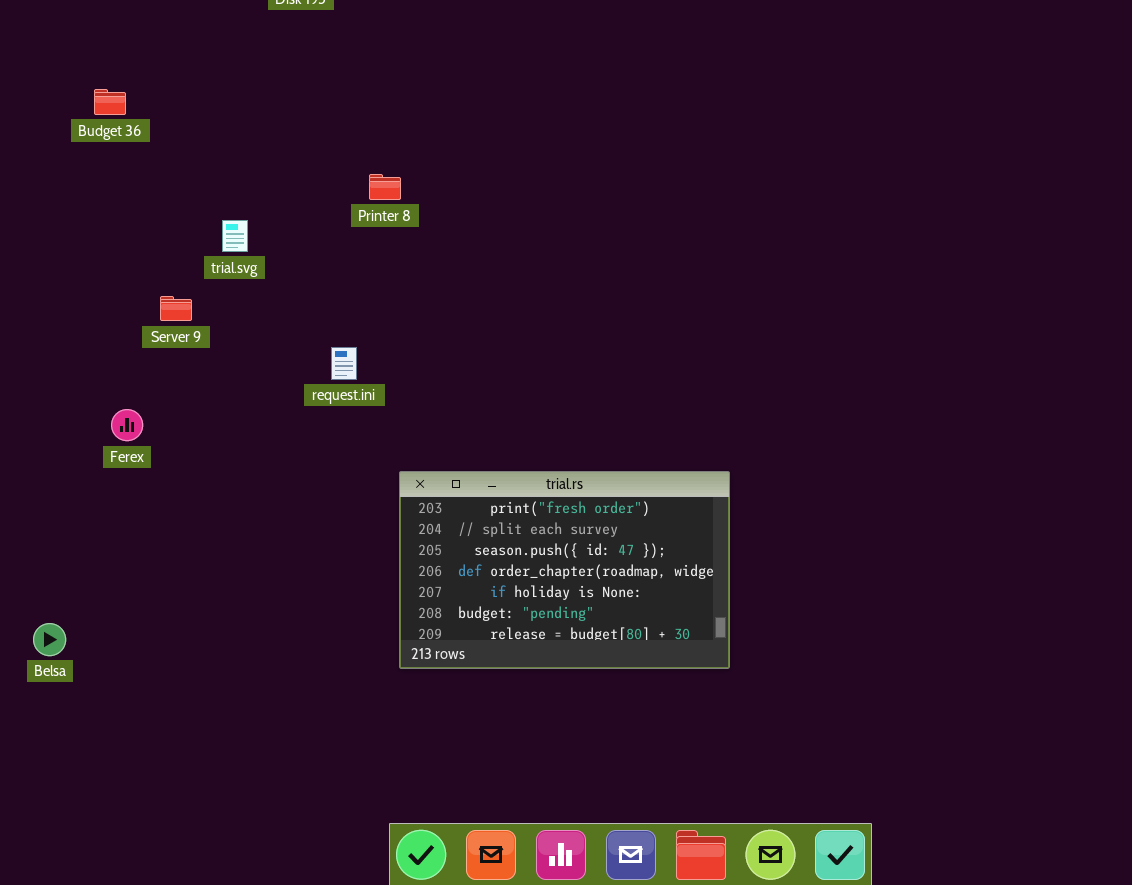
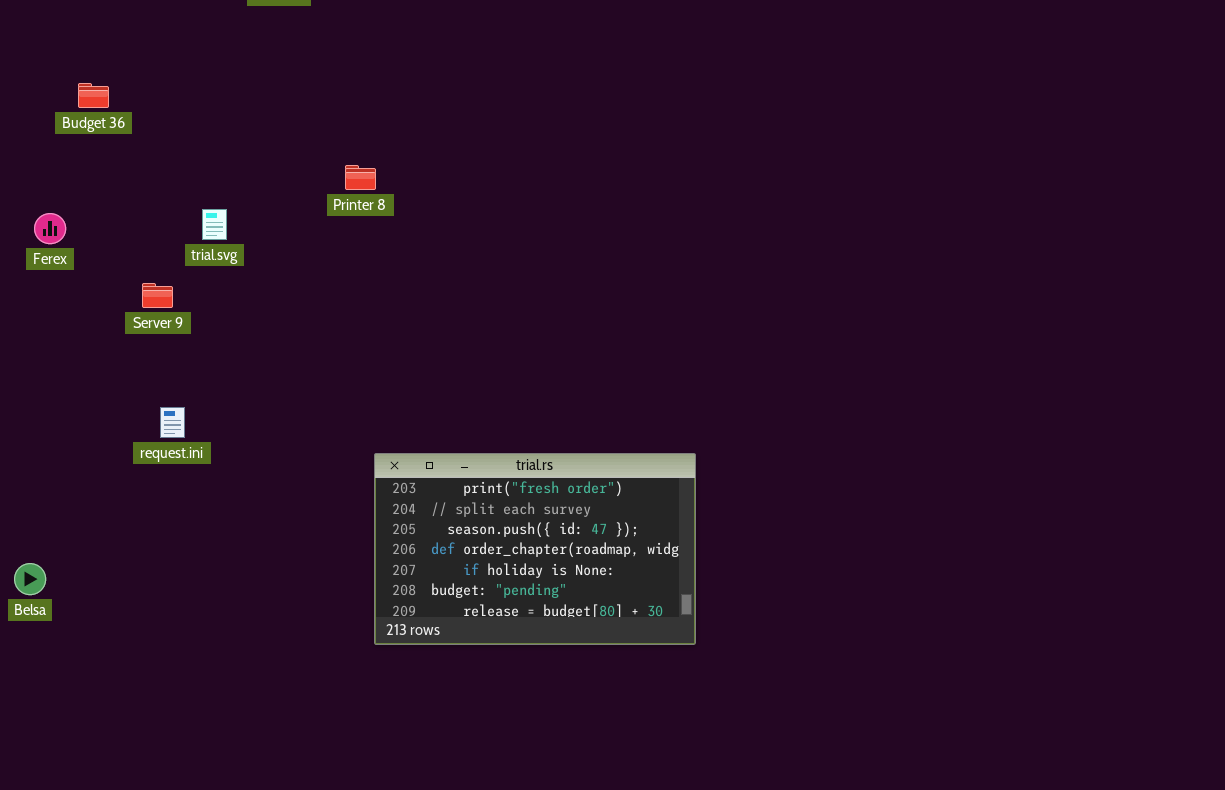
request.ini: [331,347,357,380] -> [160,407,185,438], moved
Ferex: [111,409,143,441] -> [34,213,66,244], moved
Belsa: [33,623,66,656] -> [14,563,46,595], moved

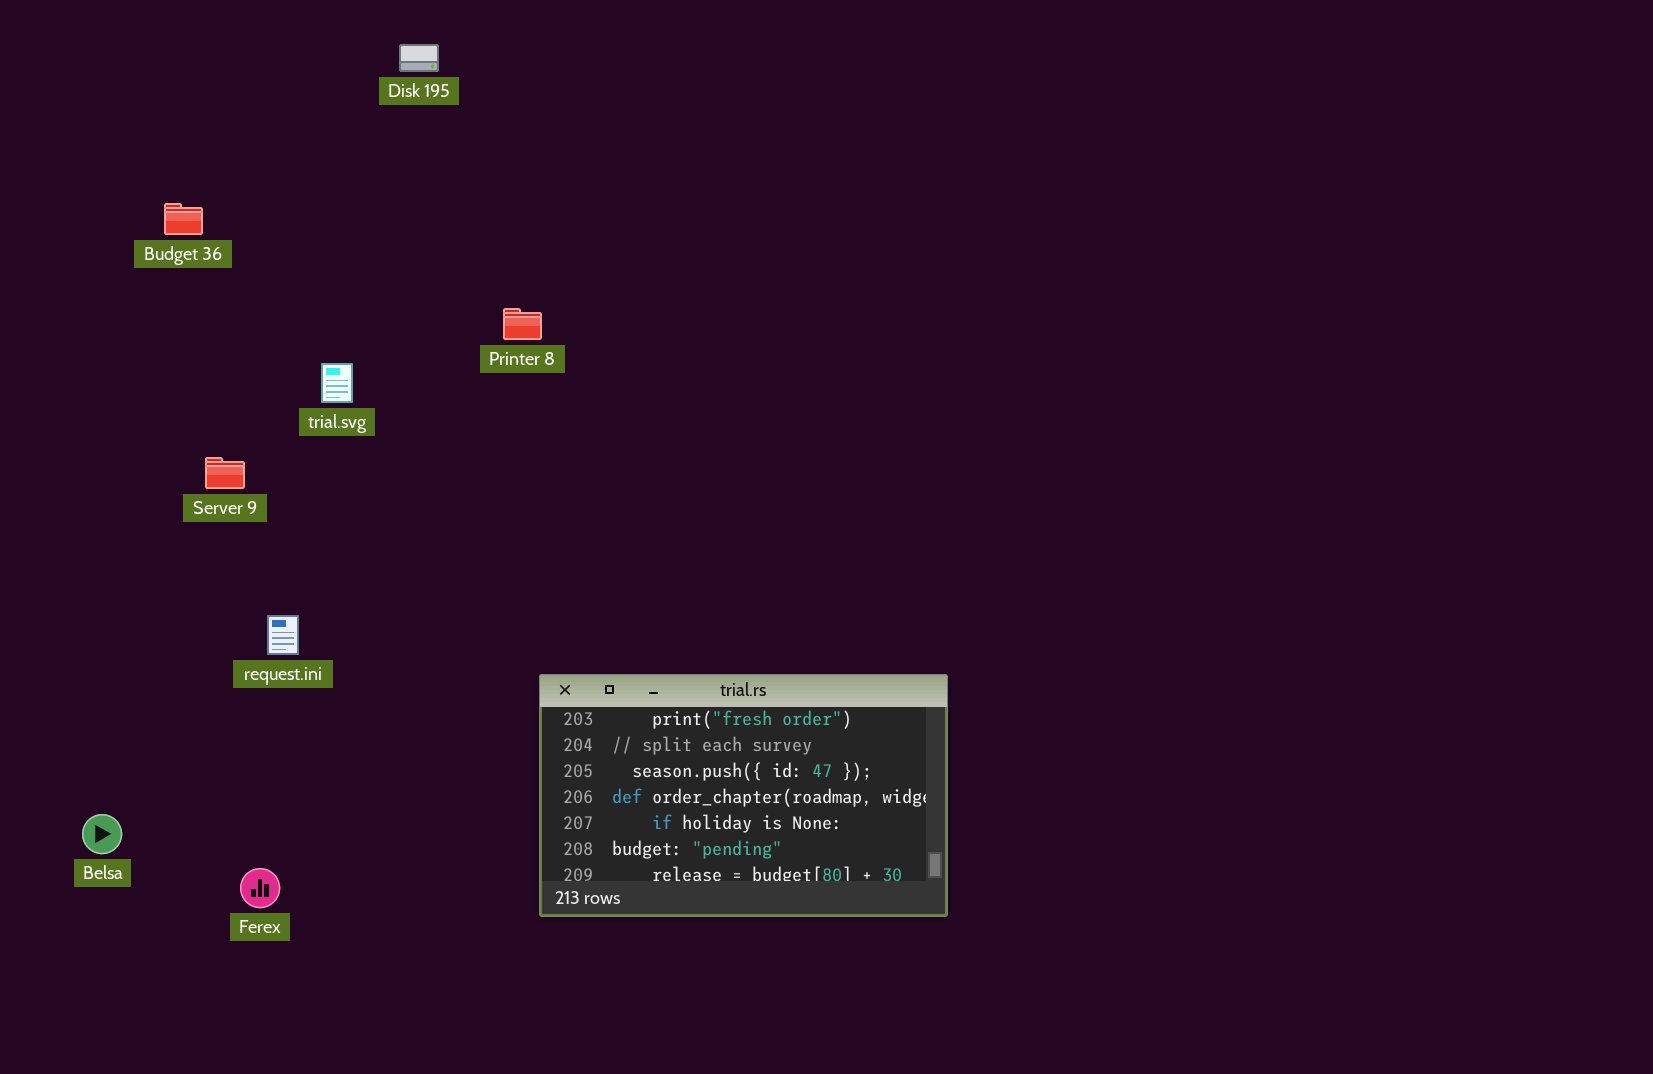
Ferex: [34,213,66,244] -> [240,868,280,908], moved
Server 9: [142,283,173,308] -> [205,457,245,489], moved

